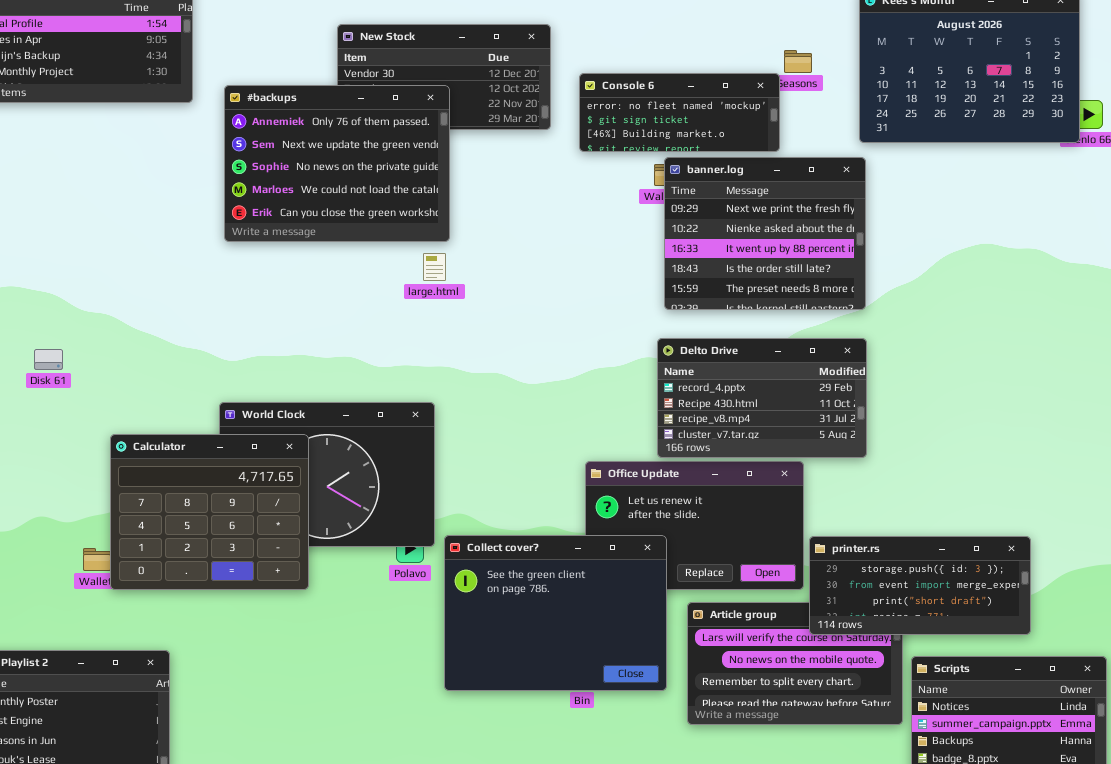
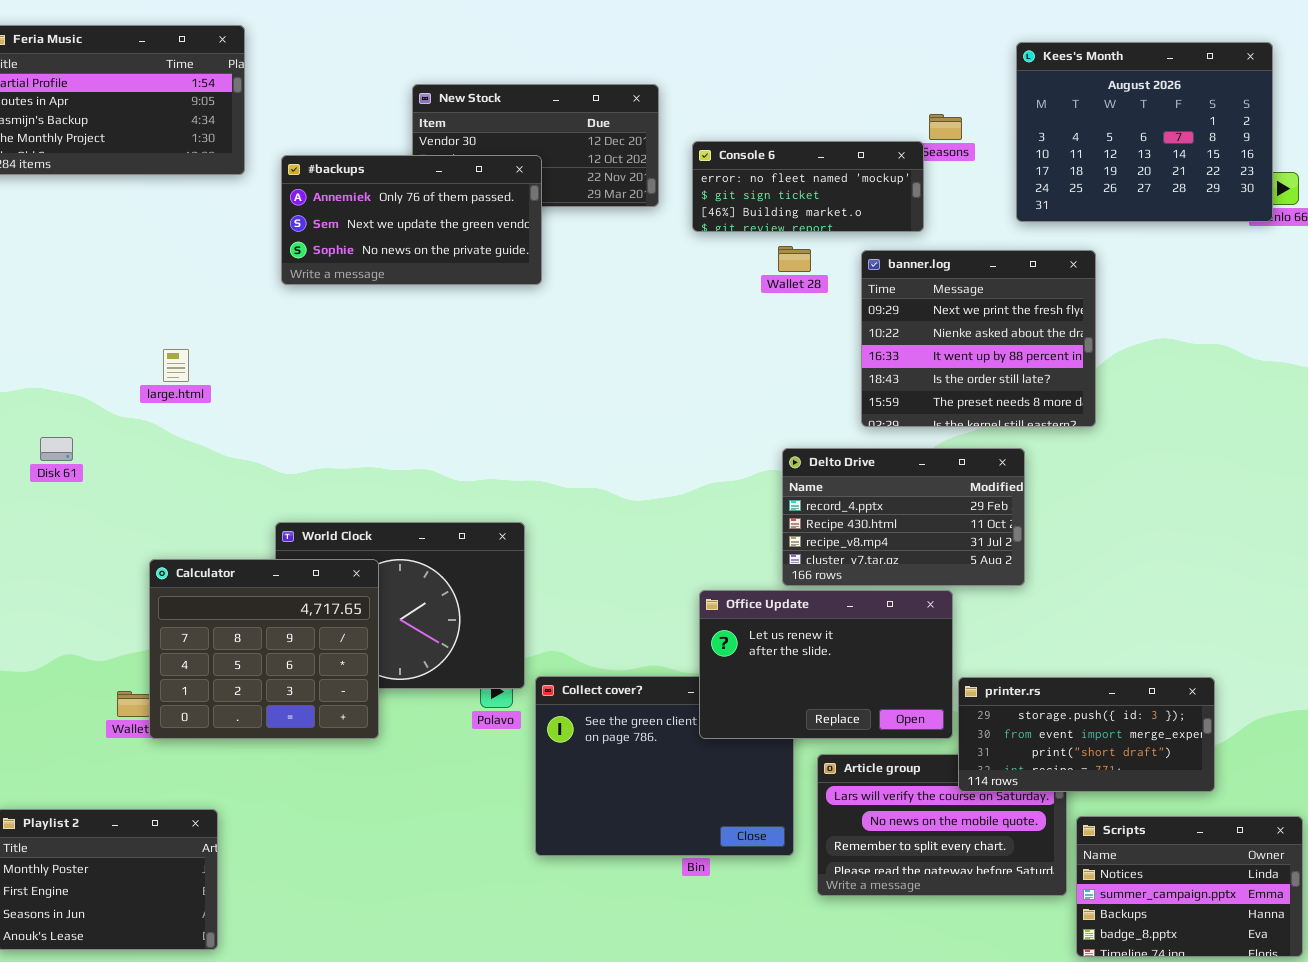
#backups: [224,85,450,242] -> [281,155,542,285], resized
banner.log: [664,157,866,310] -> [861,250,1096,427], moved
large.html: [423,253,446,281] -> [163,349,189,382], moved
Disk 61: [34,349,63,370] -> [40,437,73,461], moved
Office Update: [585,461,804,590] -> [699,590,953,739], raised

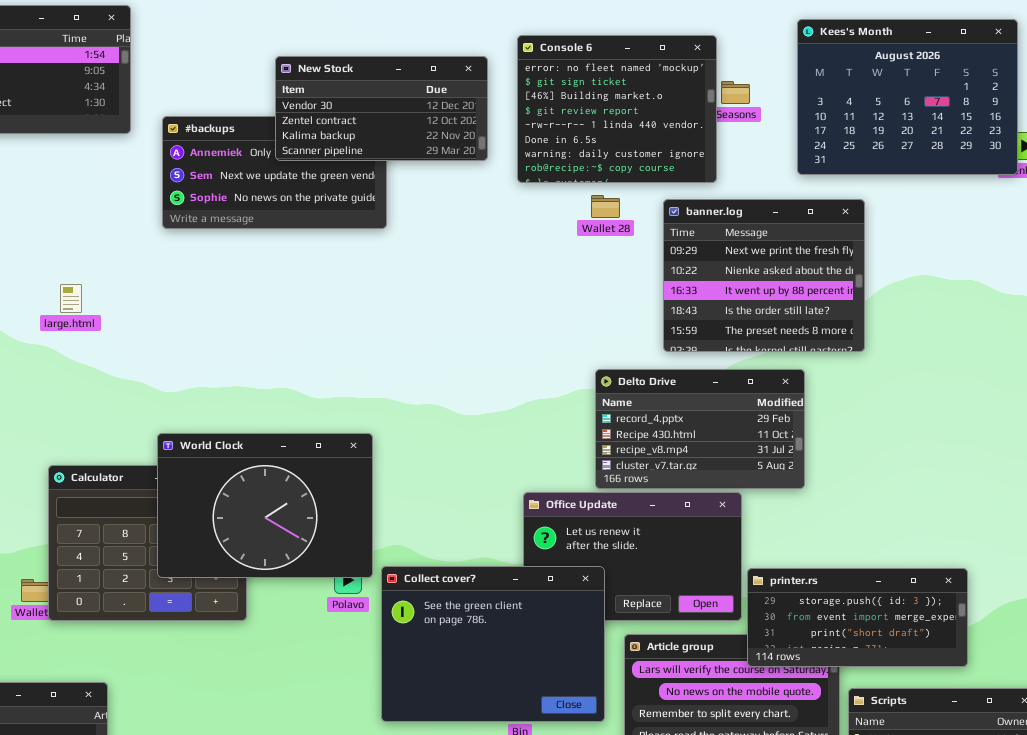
New Stock: [412,84,659,207] -> [275,56,488,161], raised
Console 6: [692,141,924,232] -> [517,35,717,183], resized
World Clock: [275,522,525,689] -> [157,433,373,578], raised
Collect cover?: [535,676,794,856] -> [381,566,605,722], raised

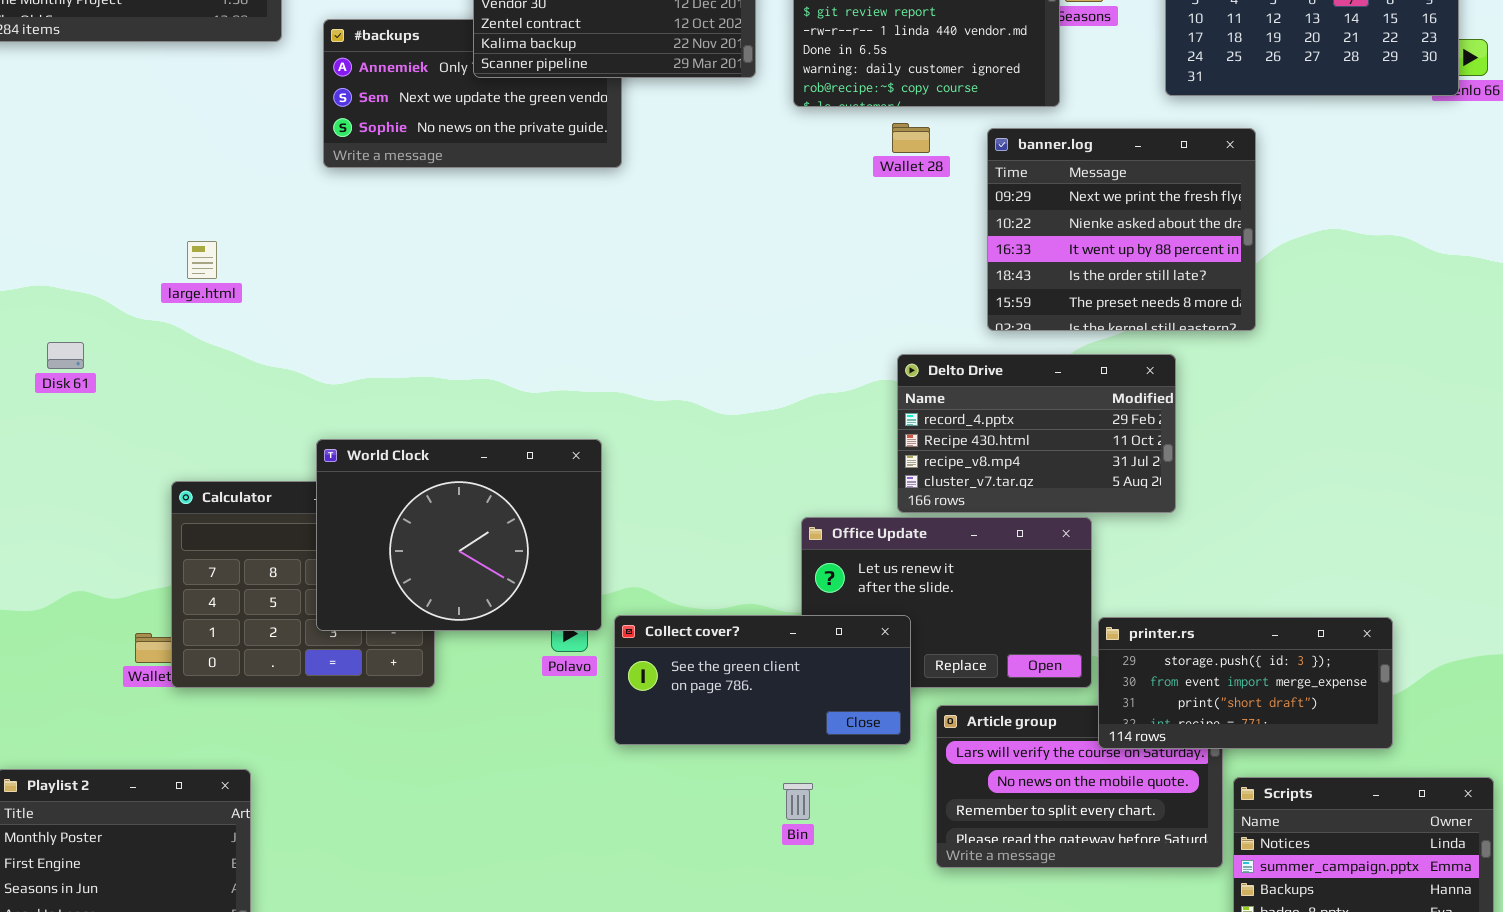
Collect cover?: [381,566,605,722] -> [614,615,911,745], resized

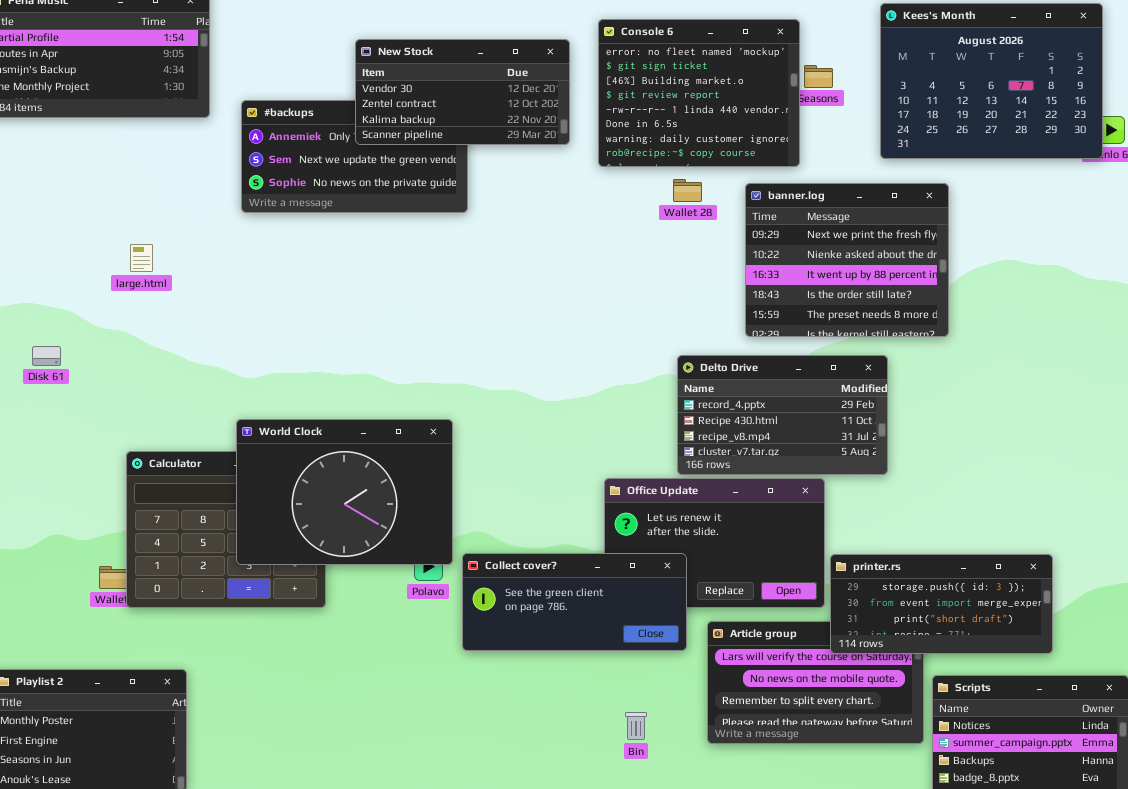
large.html: [187,241,217,279] -> [130,244,153,272], moved
Bin: [783,783,813,820] -> [625,712,647,740], moved

